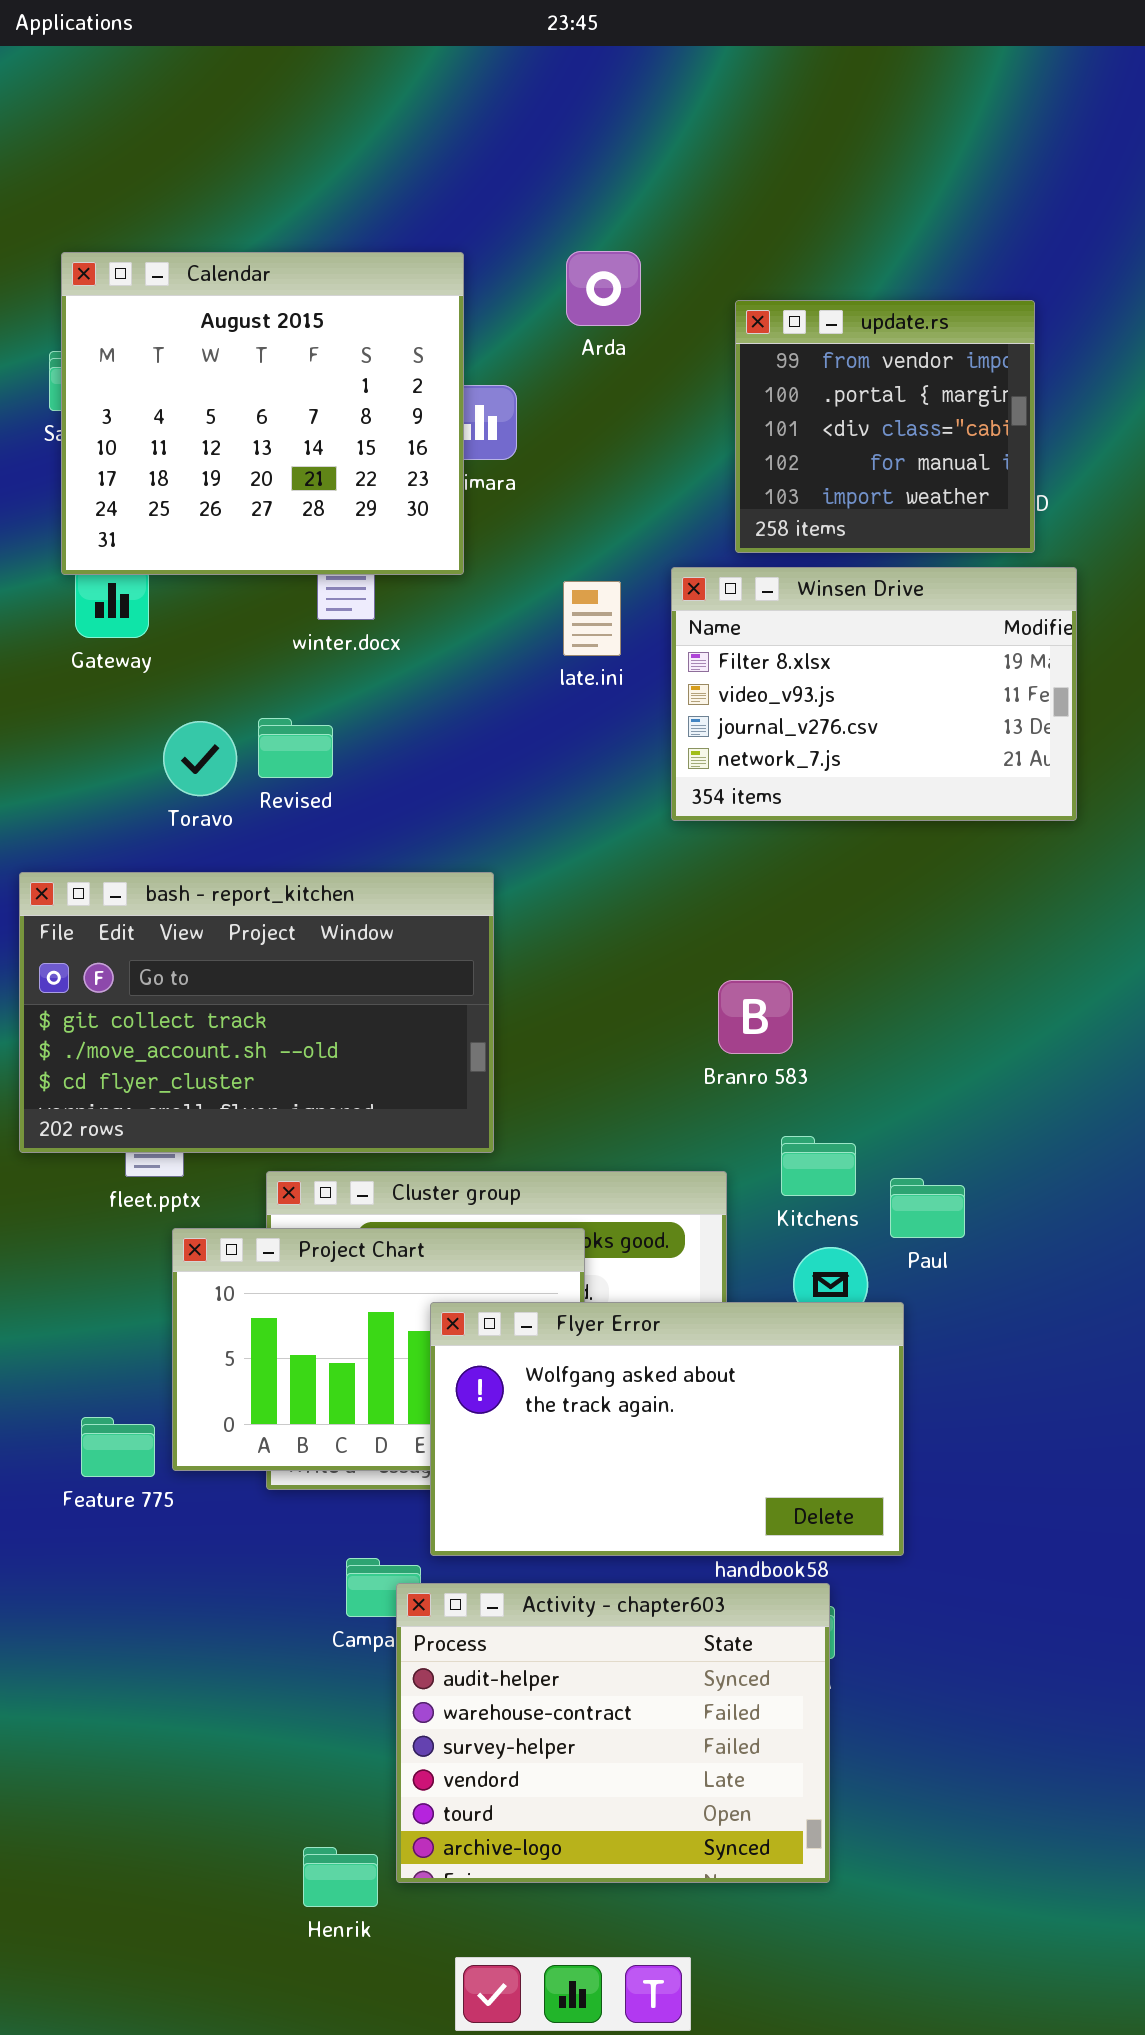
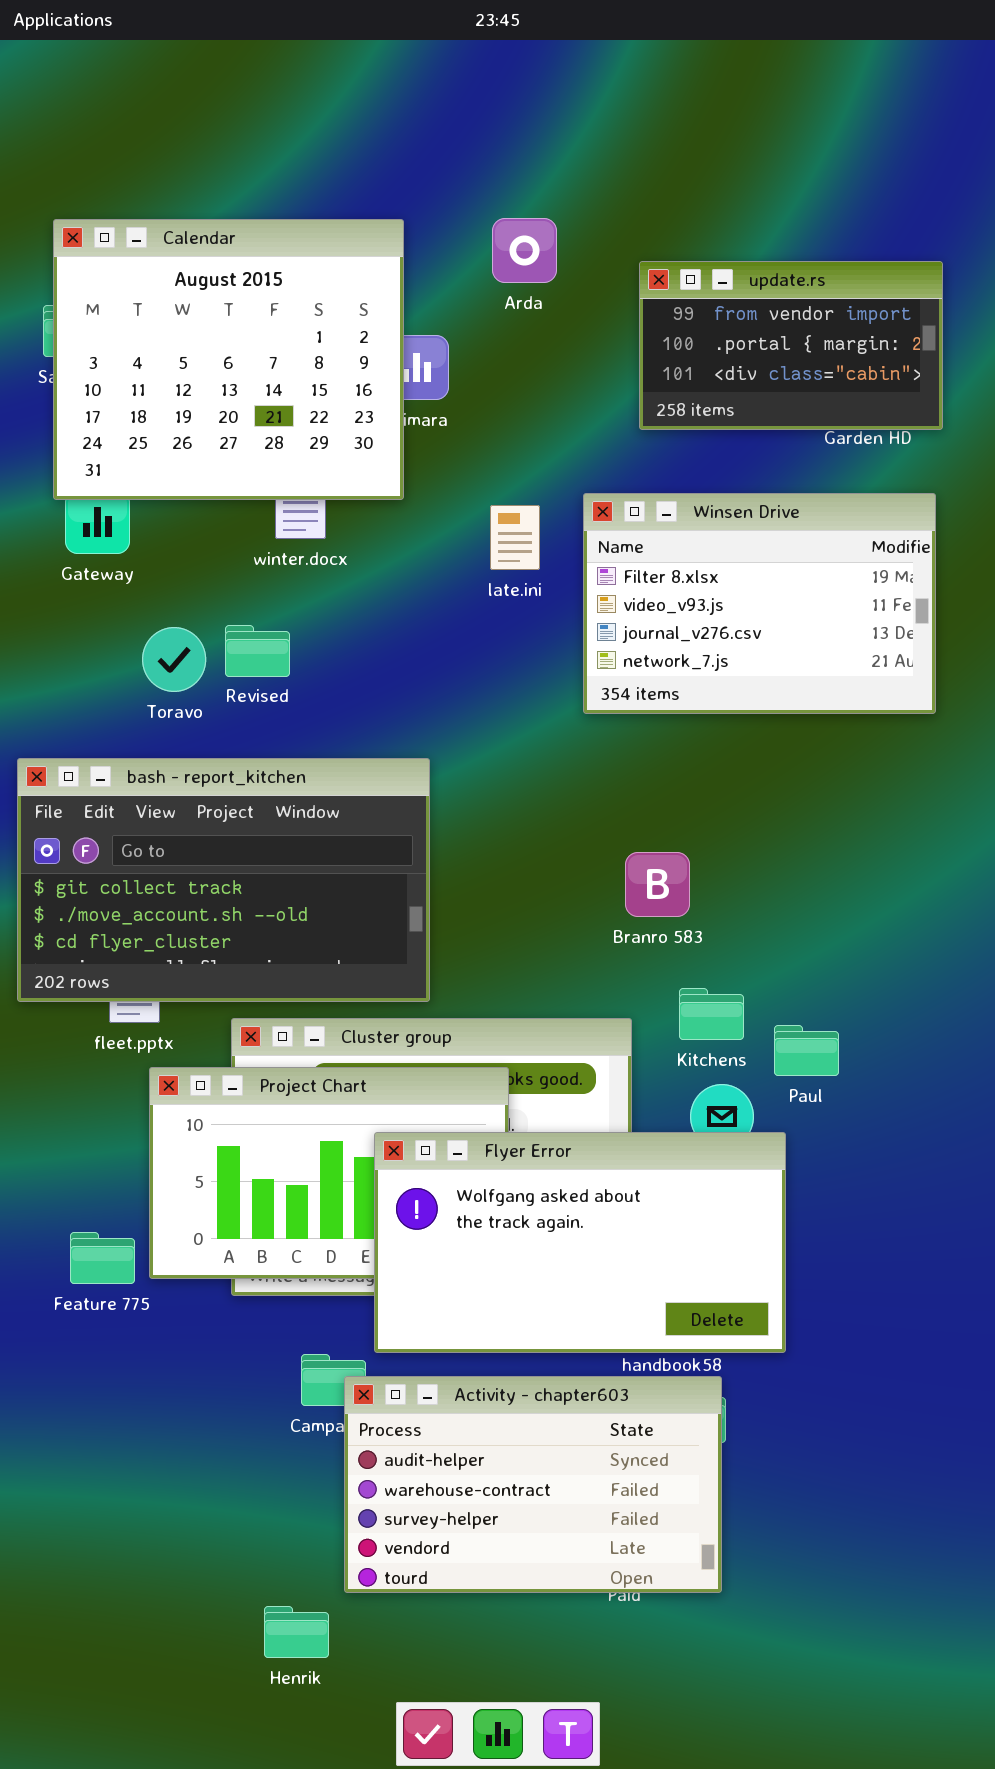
update.rs: [735,300,1035,553] -> [639,261,943,430], resized
Activity - chapter603: [396,1583,830,1883] -> [344,1376,722,1593], resized

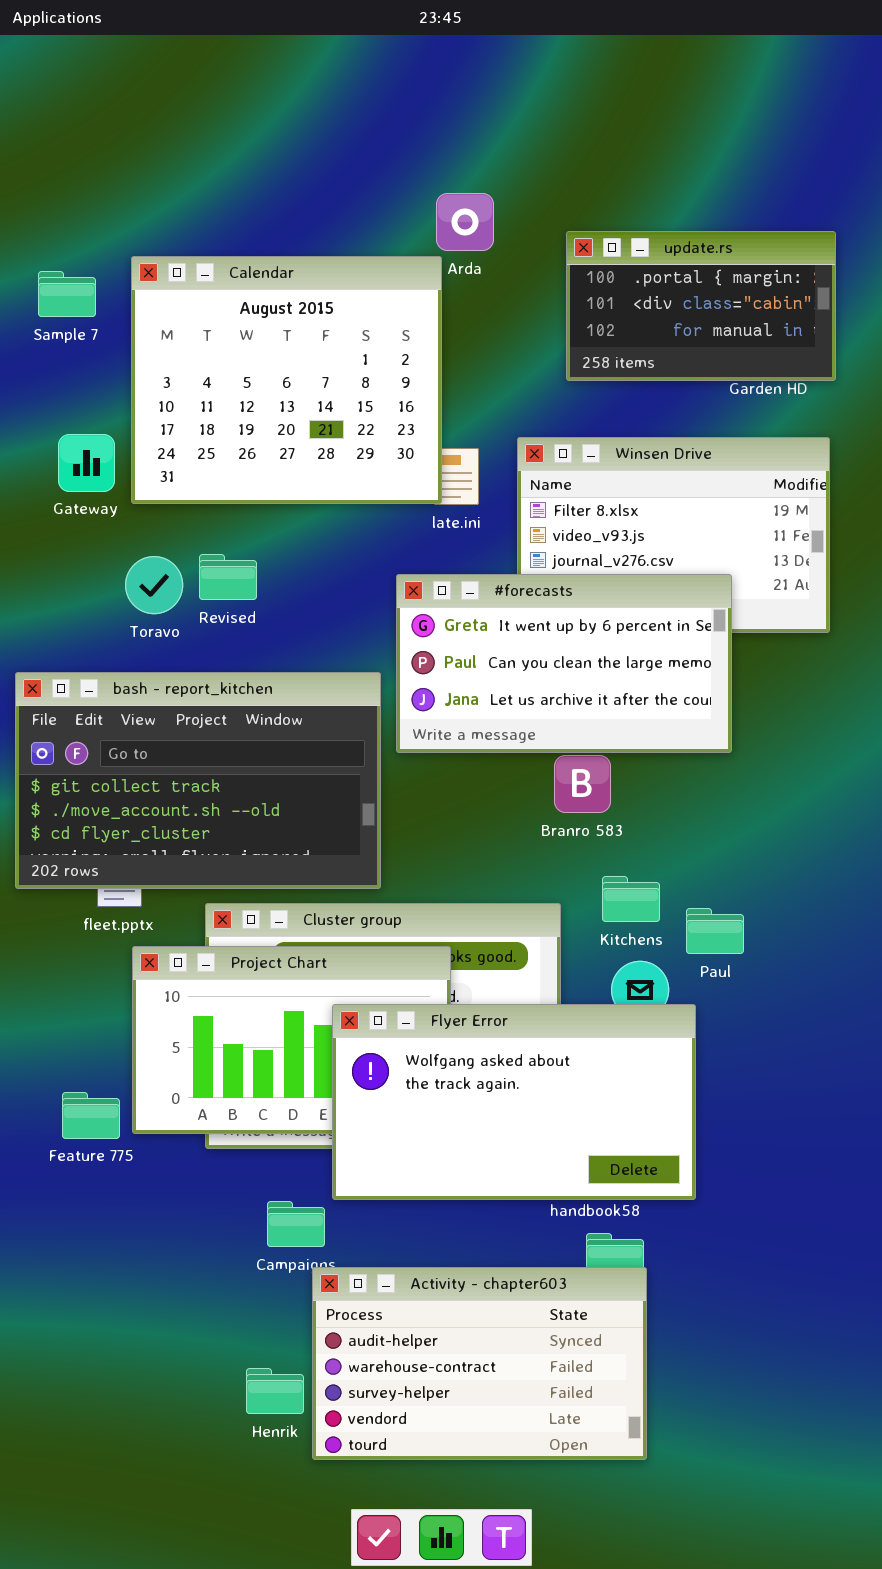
Calendar: [53,219,404,500] -> [131,256,442,504], moved
update.rs: [639,261,943,430] -> [566,231,836,381], scrolled down 1 row
#forecasts: none -> [396,574,732,753], opened
Activity - chapter603: [344,1376,722,1593] -> [312,1267,647,1460], moved
Henrik: [264,1606,329,1658] -> [246,1368,304,1414], moved

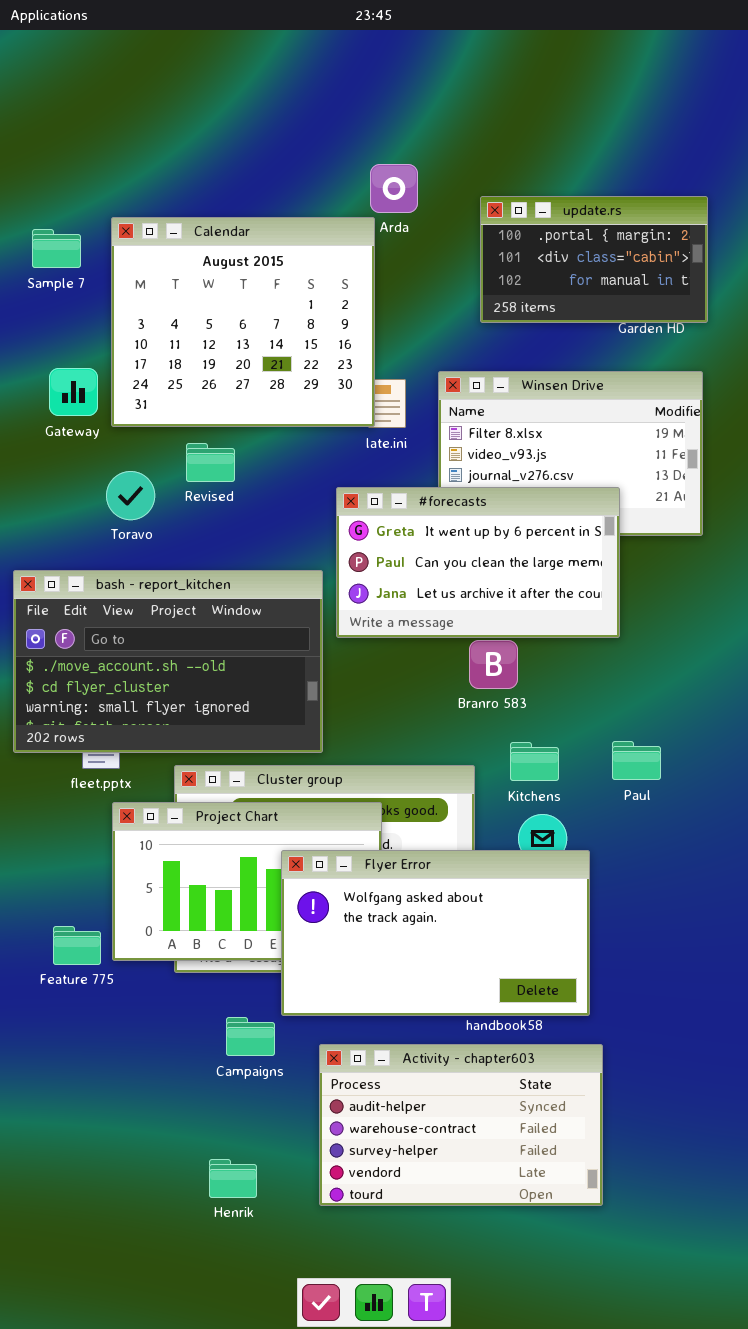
Revised: [199,554,257,600] -> [186,443,235,482], moved
bash - report_kitchen: [15,672,381,889] -> [13,570,323,753], scrolled down 1 row
Paul: [686,908,744,954] -> [612,741,661,780], moved
Activity - chapter603: [312,1267,647,1460] -> [319,1044,603,1206], moved

